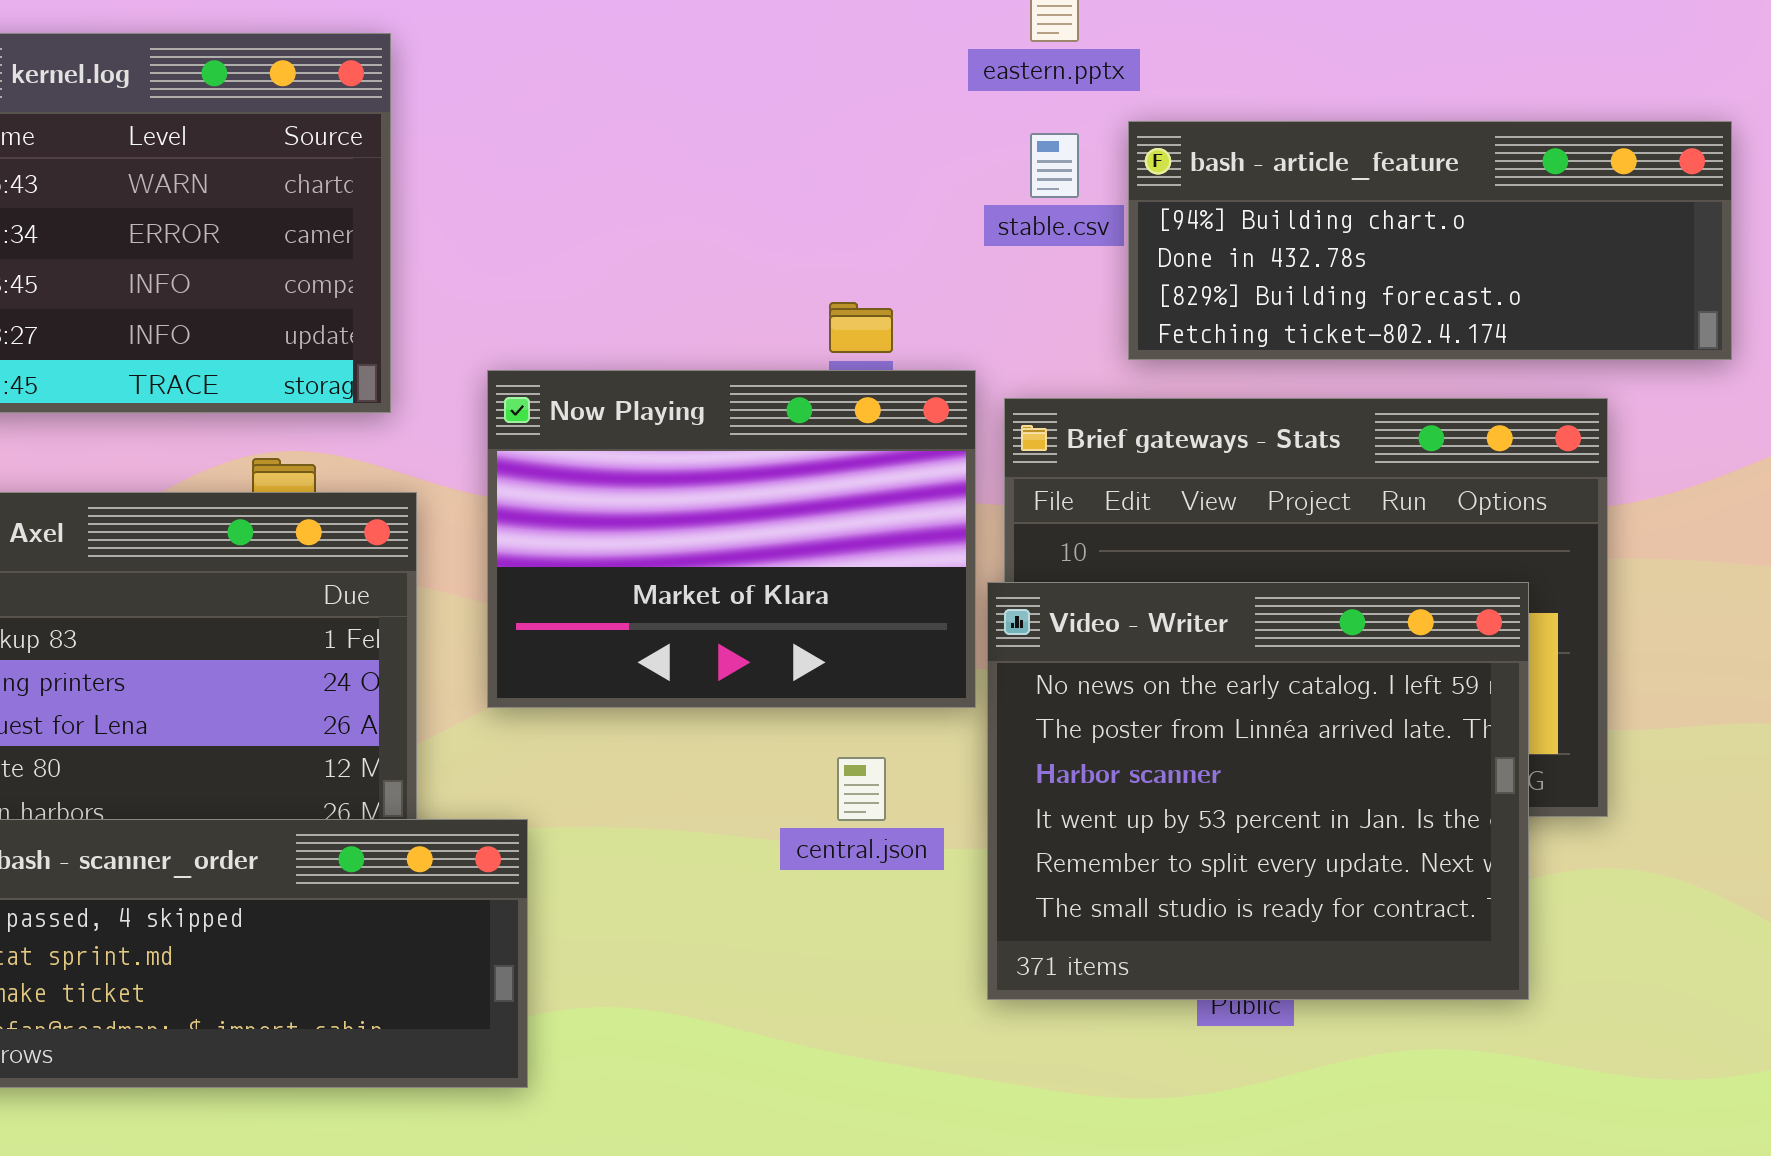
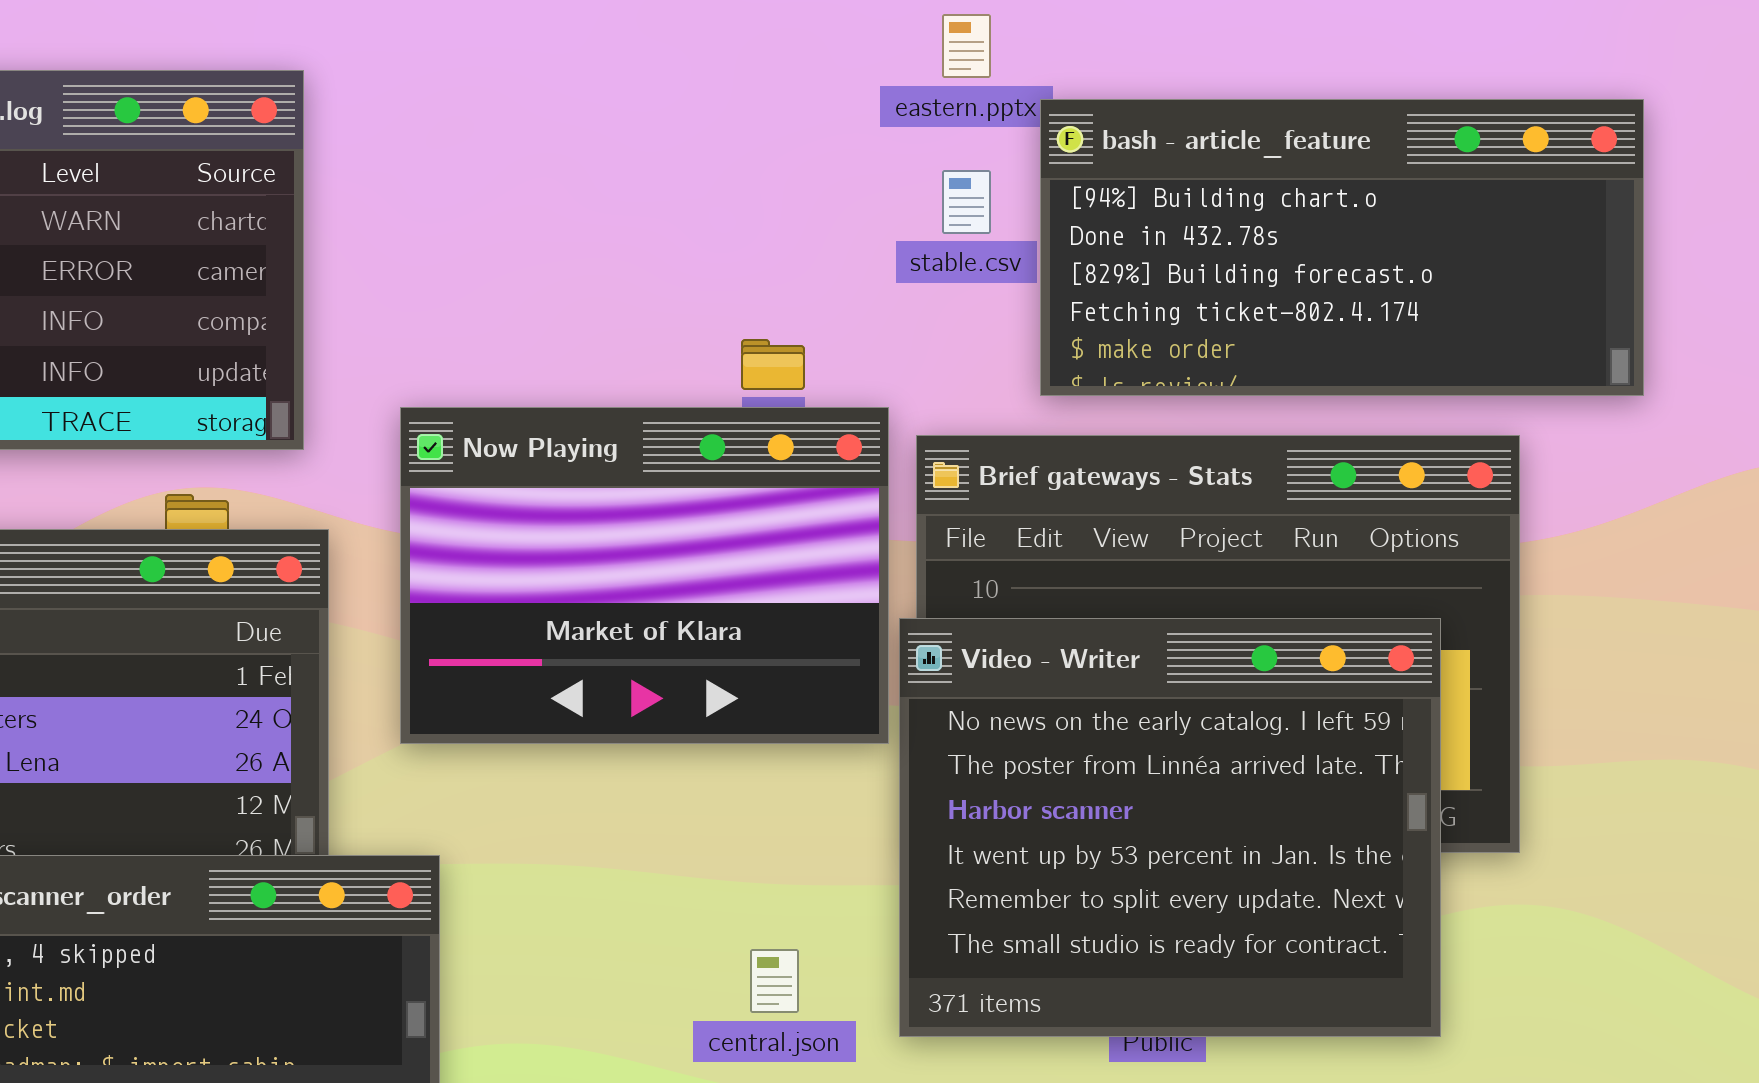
bash - article_feature: [1128,121,1732,360] -> [1040,99,1644,396], resized
central.json: [837,757,886,821] -> [750,949,799,1013], moved

